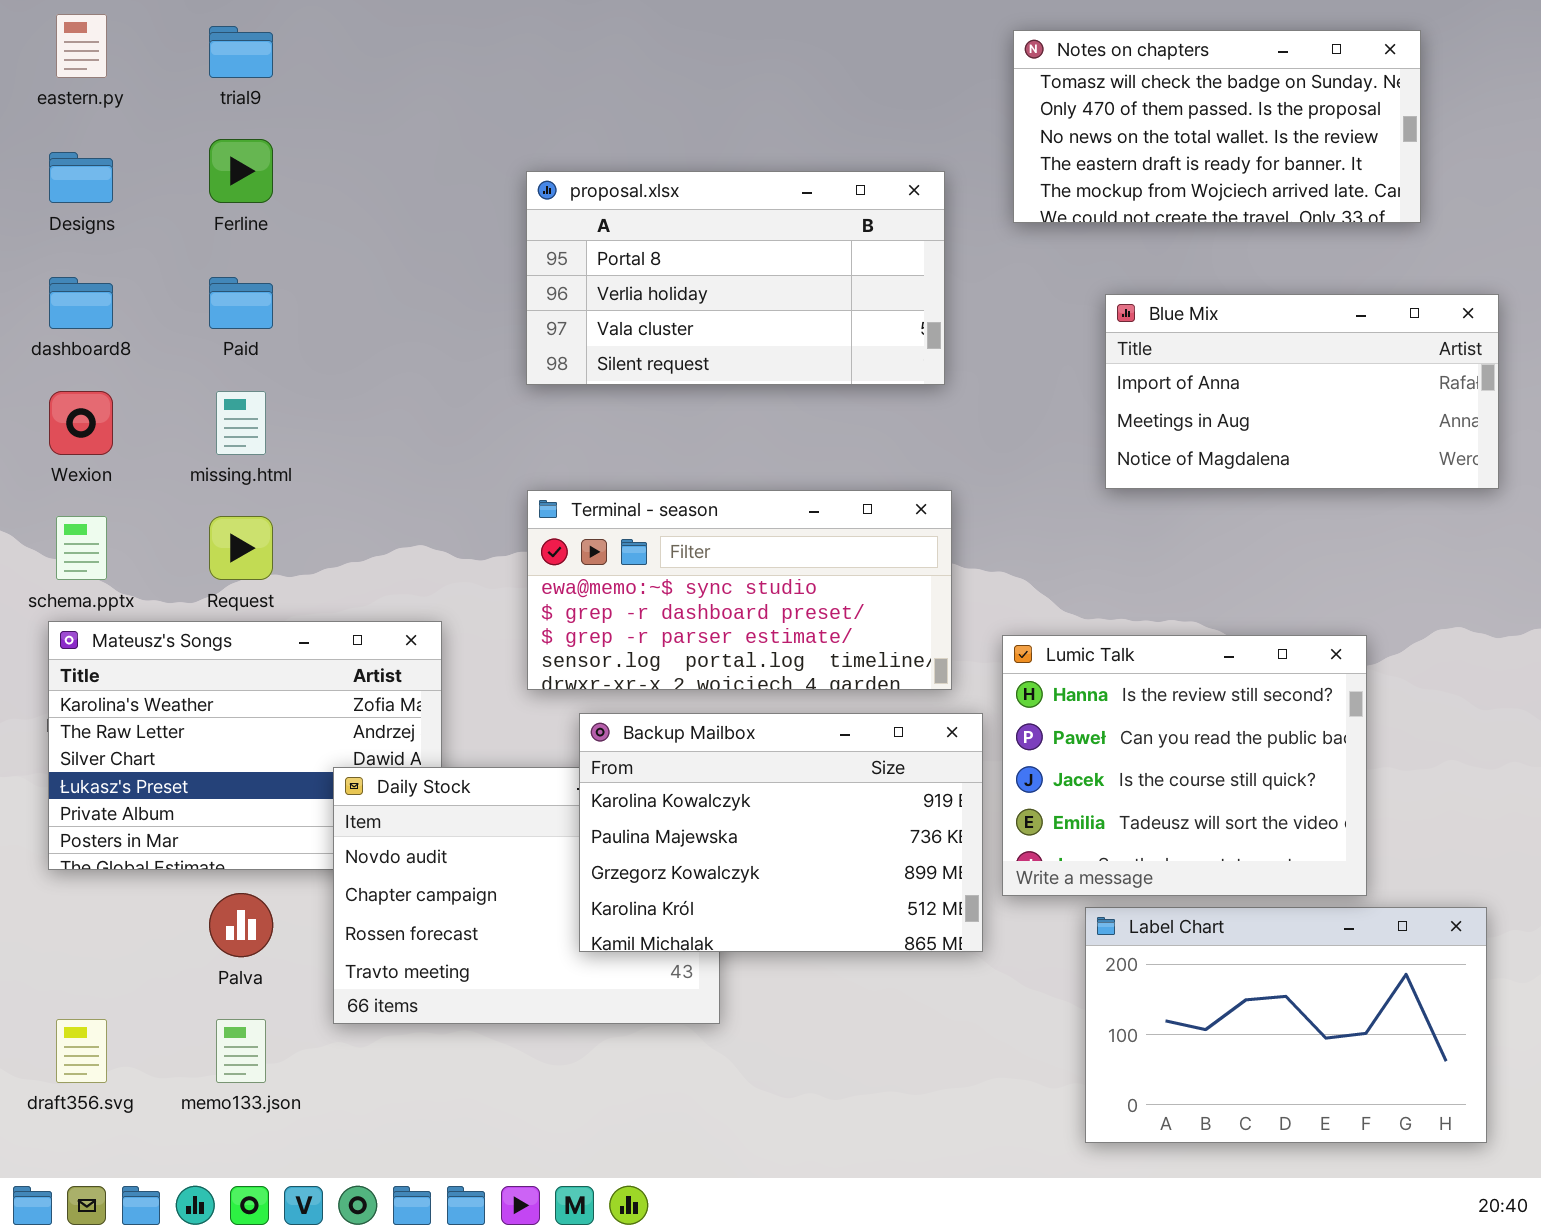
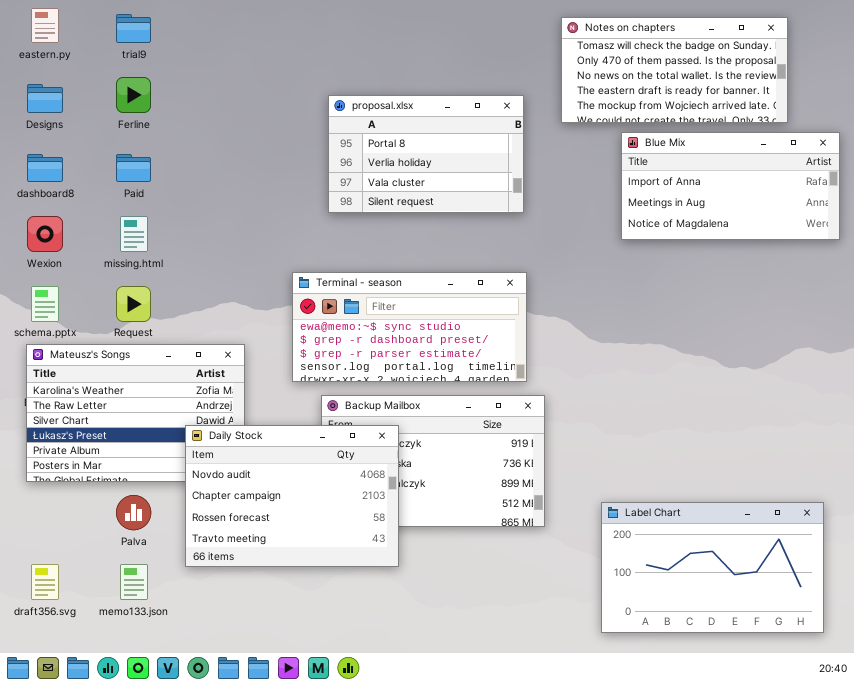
proposal.xlsx: [526,171,945,385] -> [328,95,524,213], resized
Blue Mix: [1105,294,1499,489] -> [621,132,840,240], moved
Lumic Talk: [1002,635,1367,896] -> none, closed
Daily Stock: [333,767,720,1024] -> [185,425,399,567], raised

